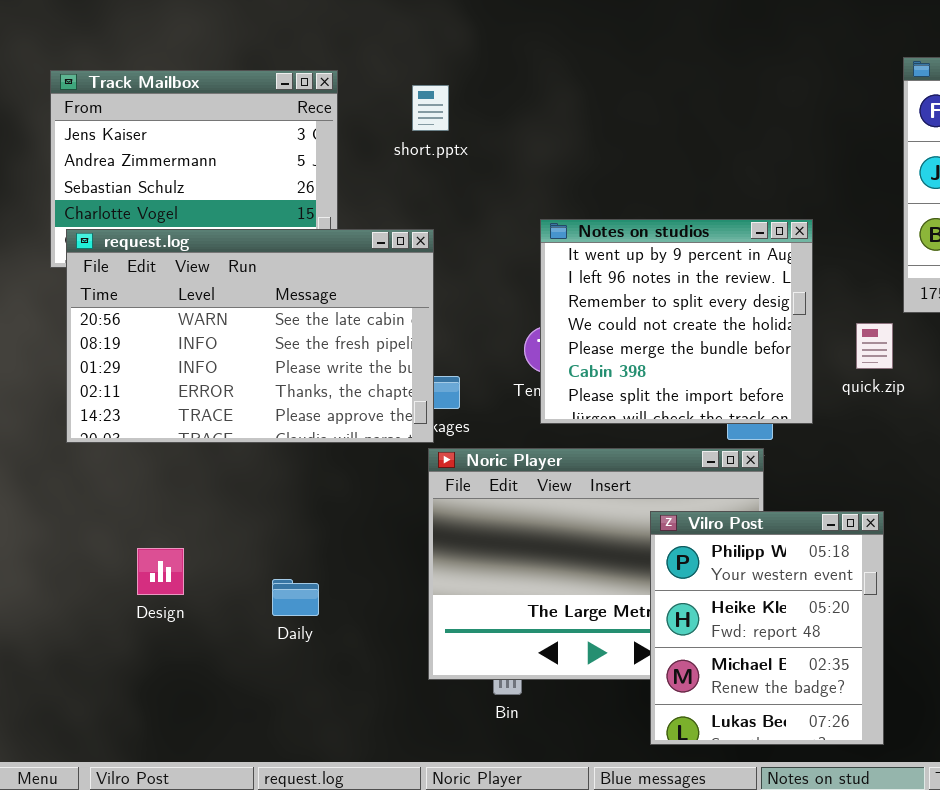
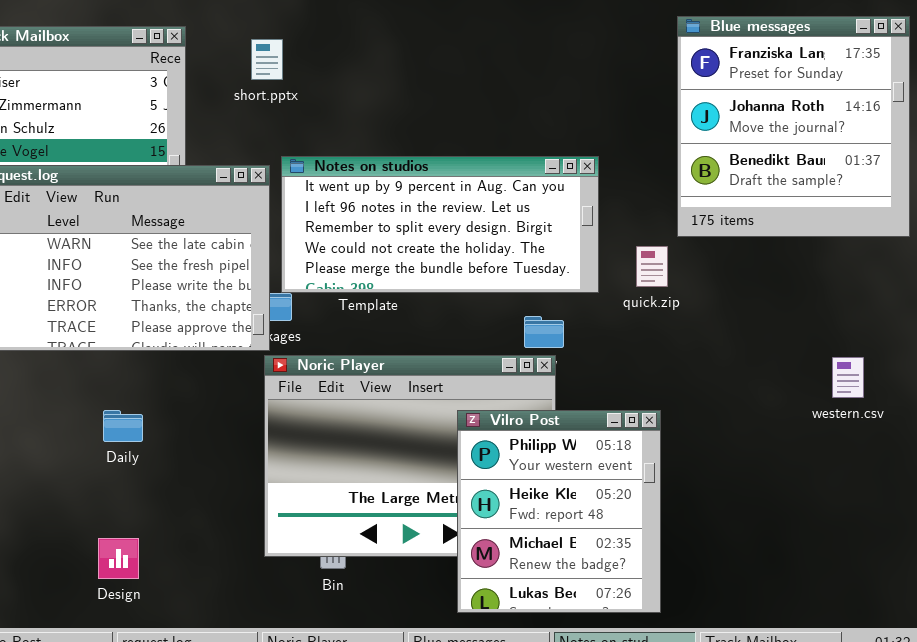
Notes on studios: [540,219,813,424] -> [281,156,599,293], resized
Design: [137,548,184,595] -> [98,538,139,579], moved
Daily: [272,579,319,616] -> [103,410,143,442], moved

